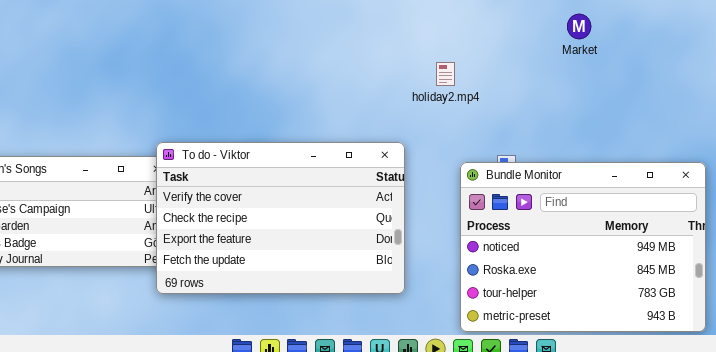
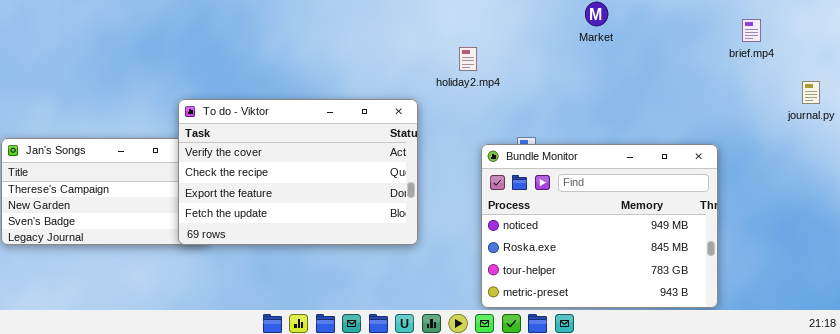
To do - Viktor: [156,142,405,294] -> [178,99,418,245], moved

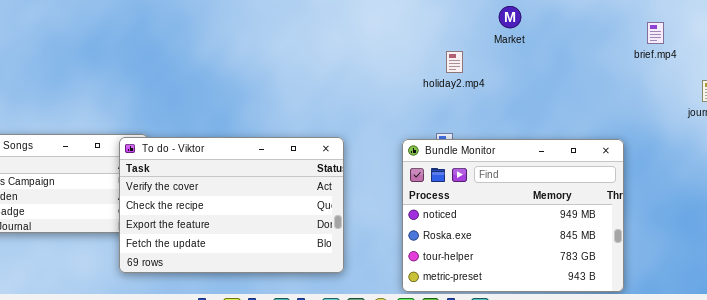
holiday2.mp4: [459,47,477,71] -> [446,51,463,73], moved
To do - Viktor: [178,99,418,245] -> [119,137,344,273], moved

